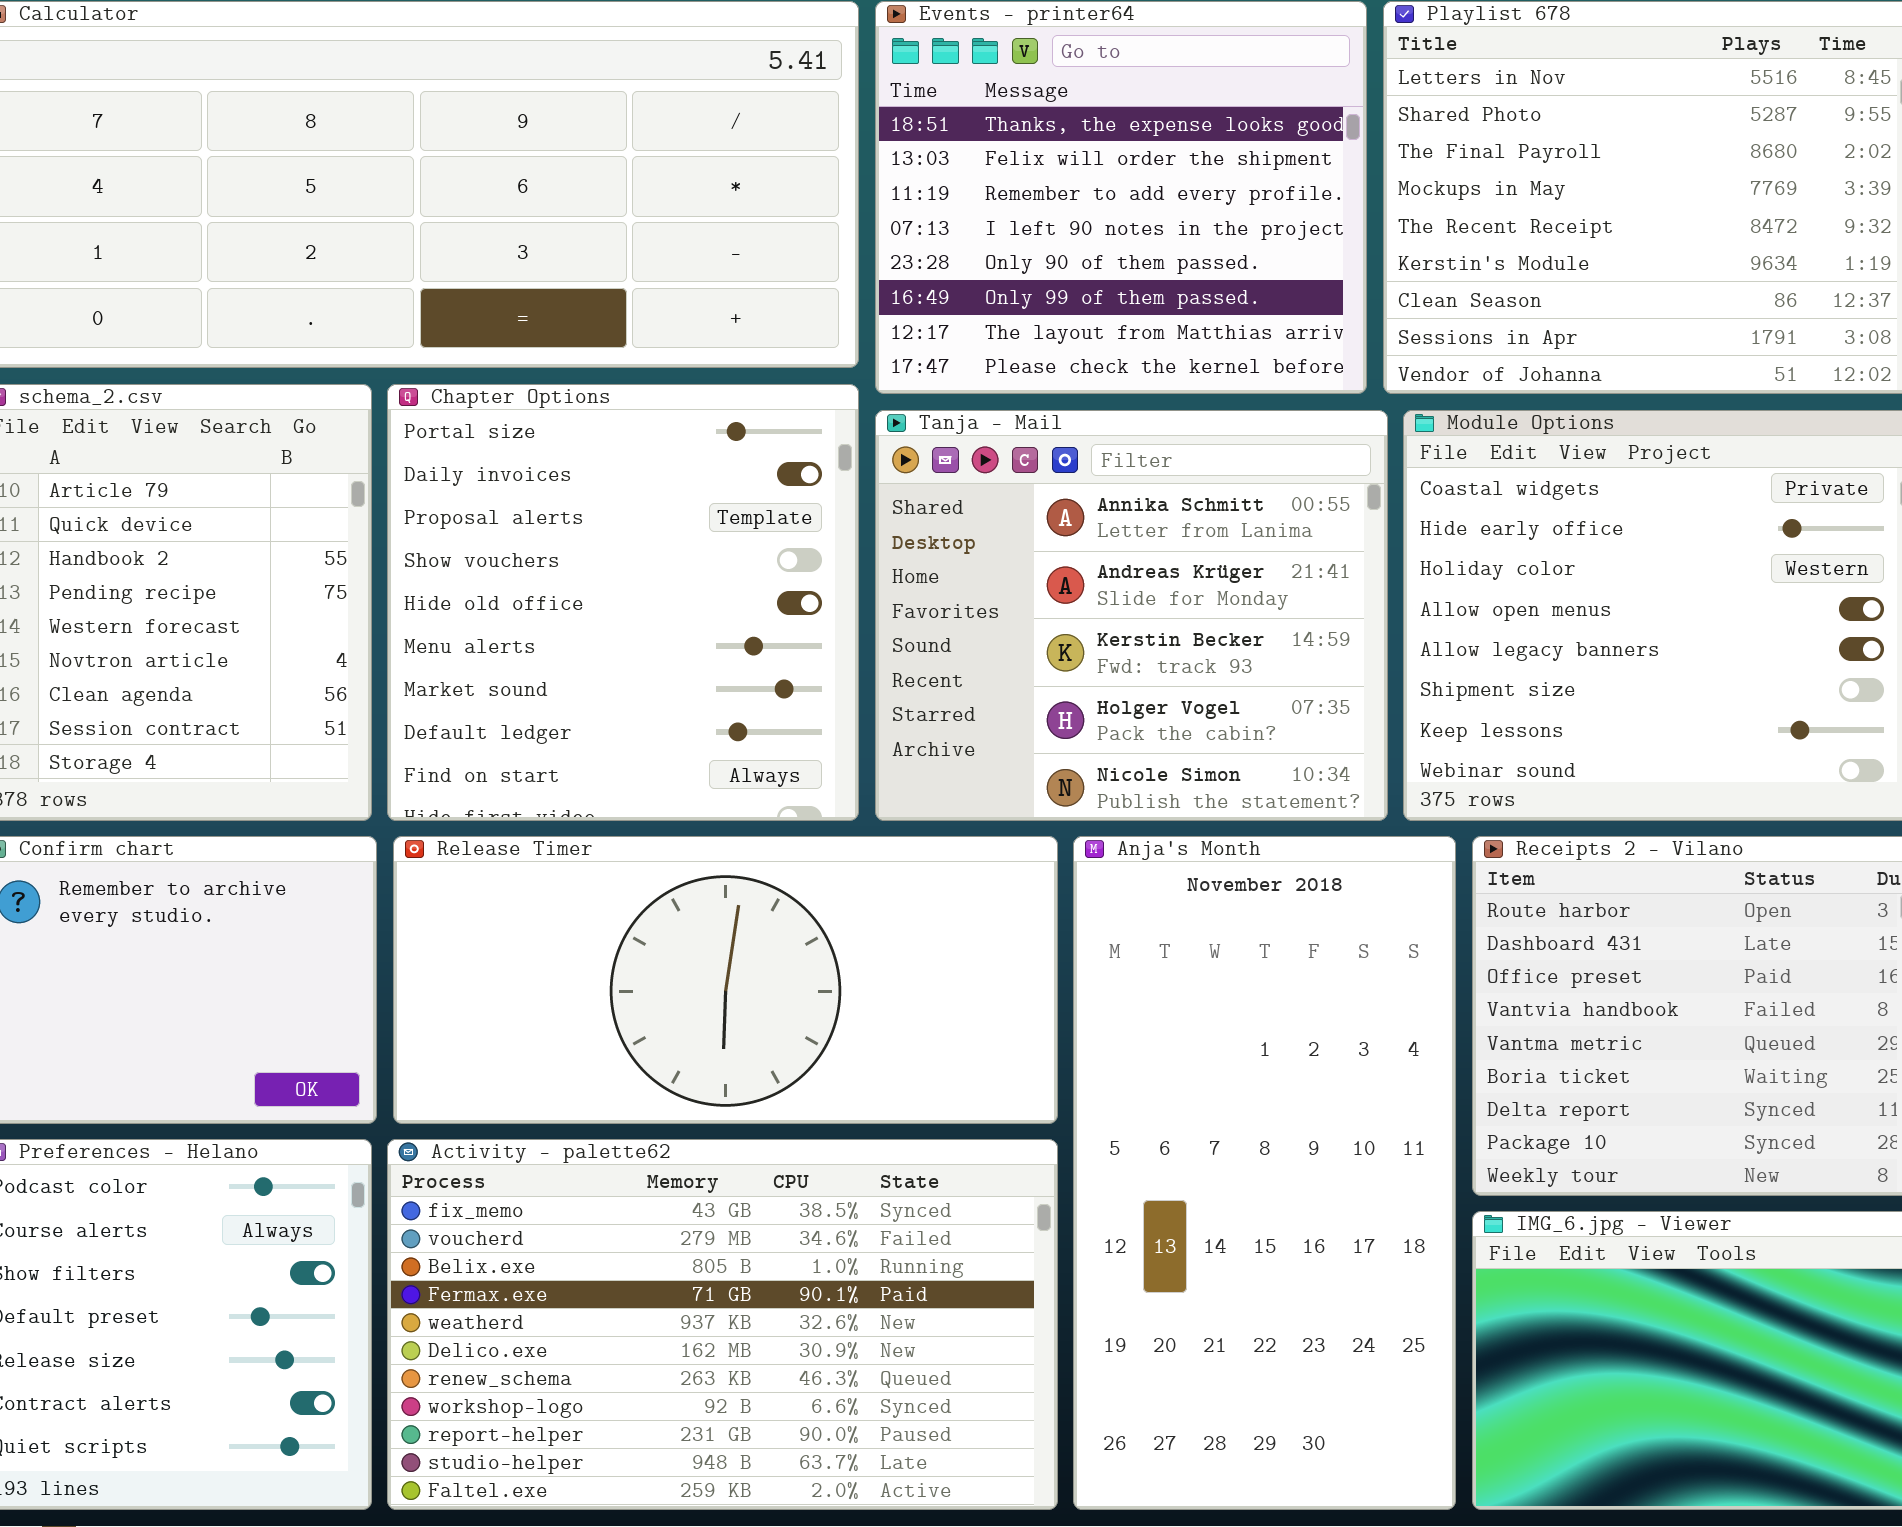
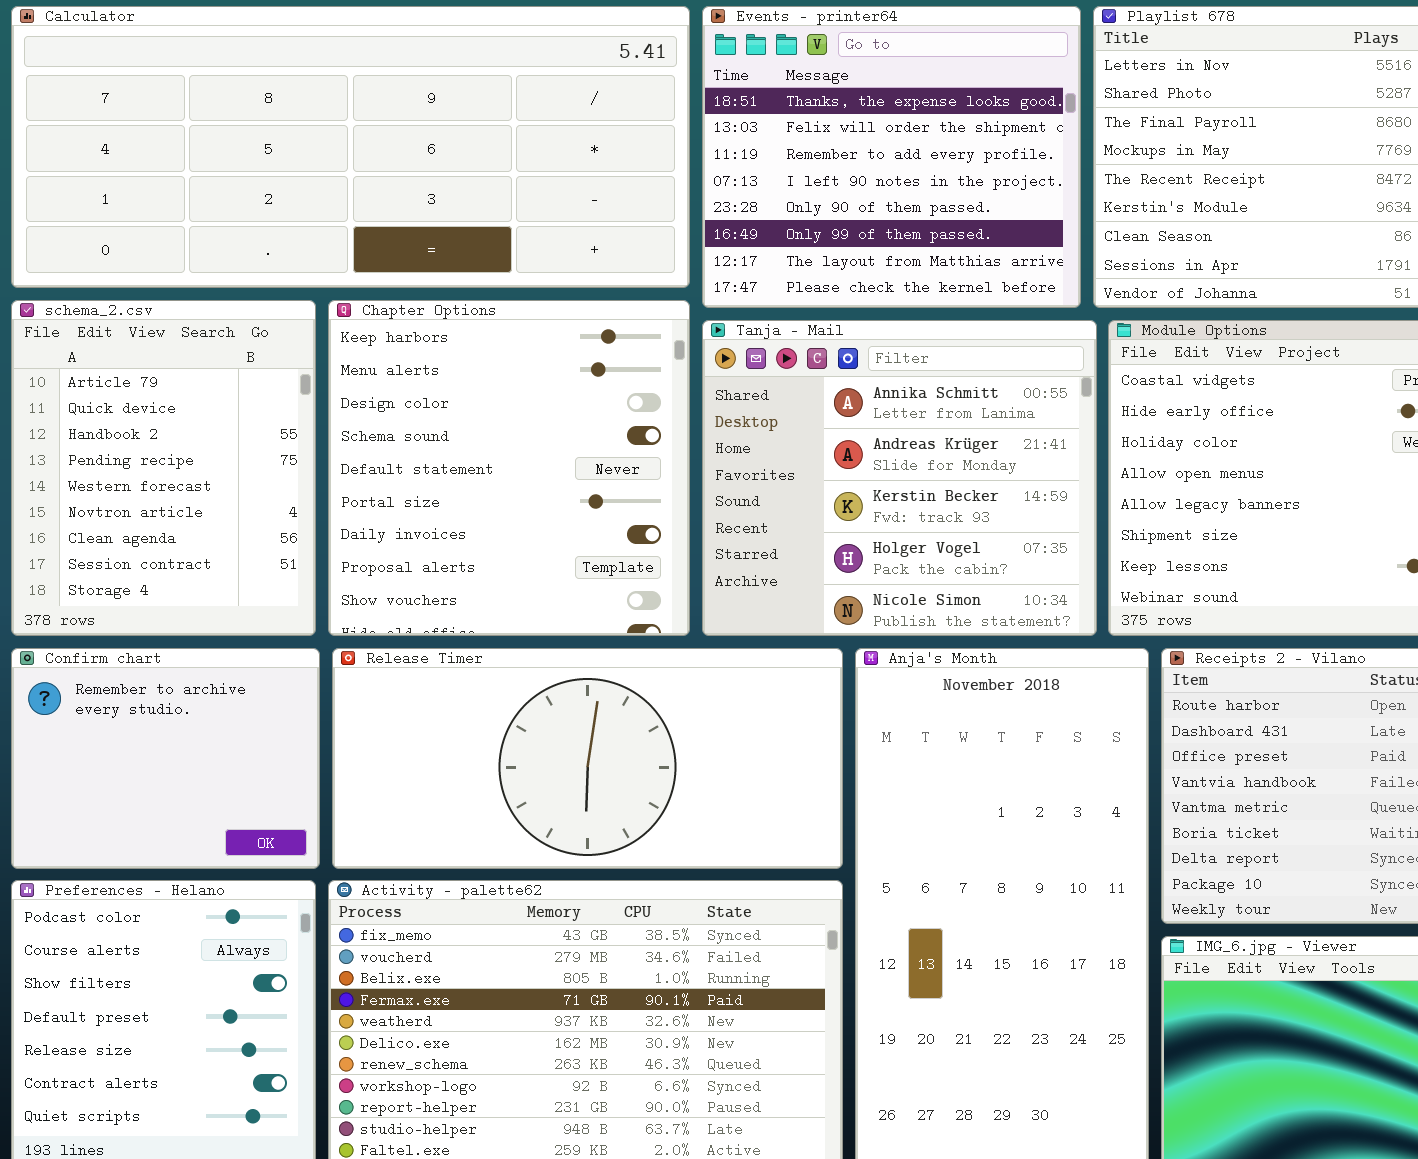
Chapter Options: [387,384,859,821] -> [328,300,690,636], scrolled up 5 rows

